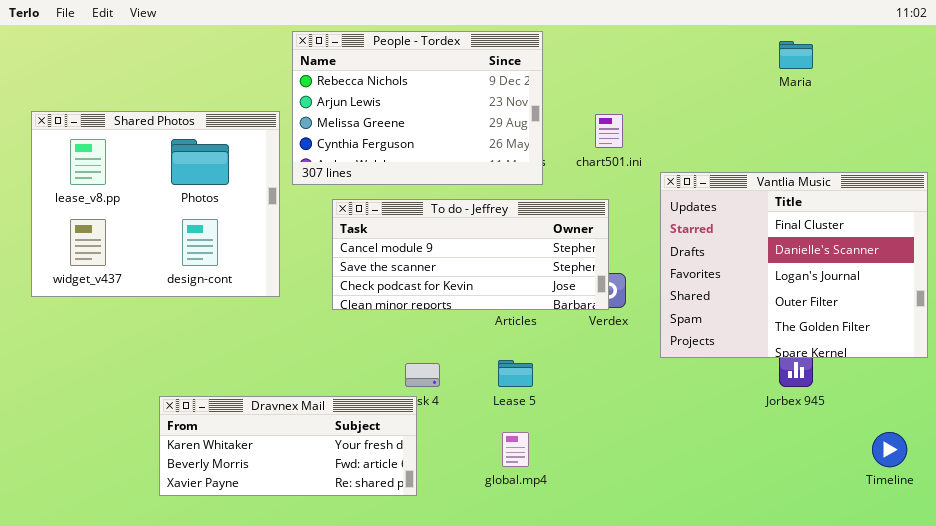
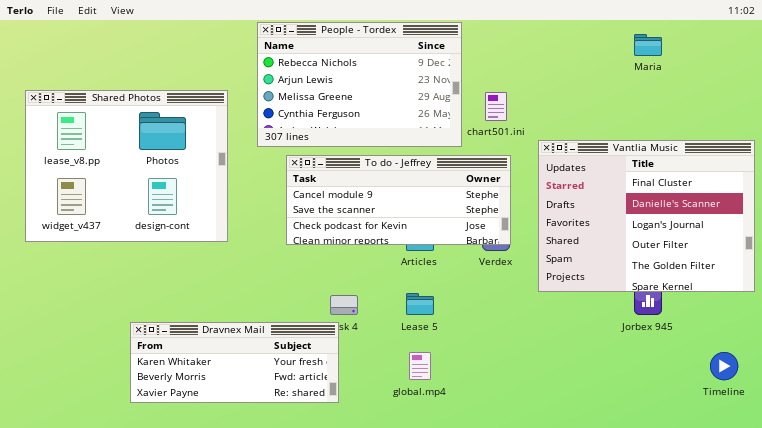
People - Tordex: [292,31,543,185] -> [257,22,462,147], moved
To do - Jeffrey: [332,199,609,310] -> [286,155,511,245], moved

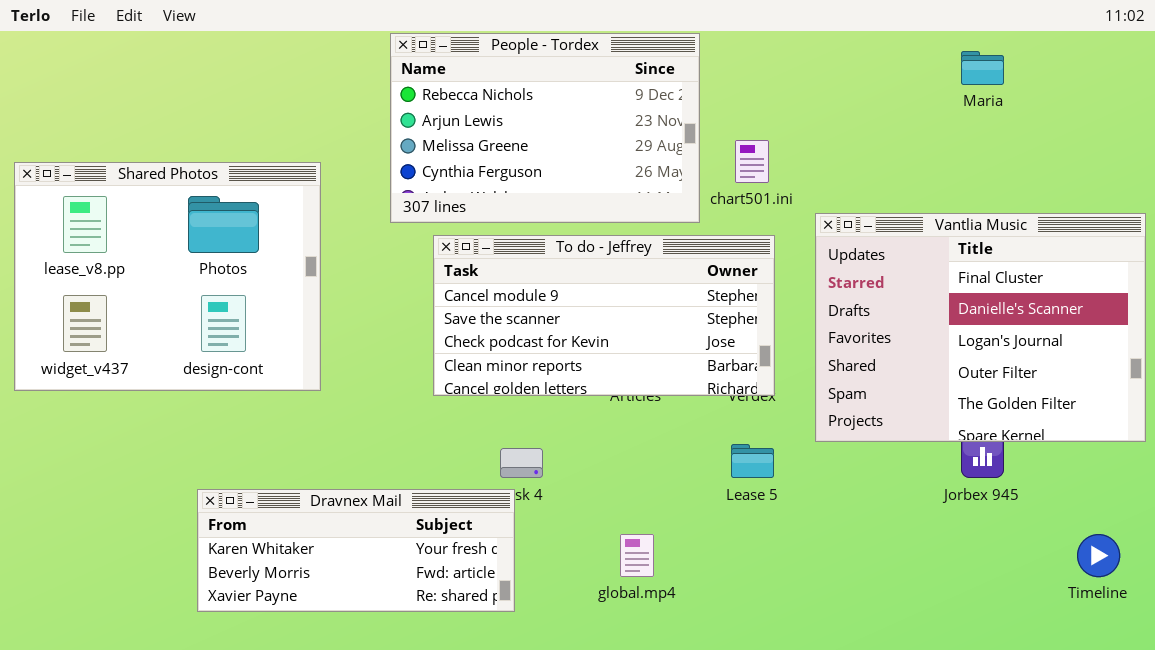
Shared Photos: [25,90,228,242] -> [14,162,321,391], moved
To do - Jeffrey: [286,155,511,245] -> [433,235,775,396], resized
Lease 5: [406,293,434,315] -> [731,444,774,478], moved

